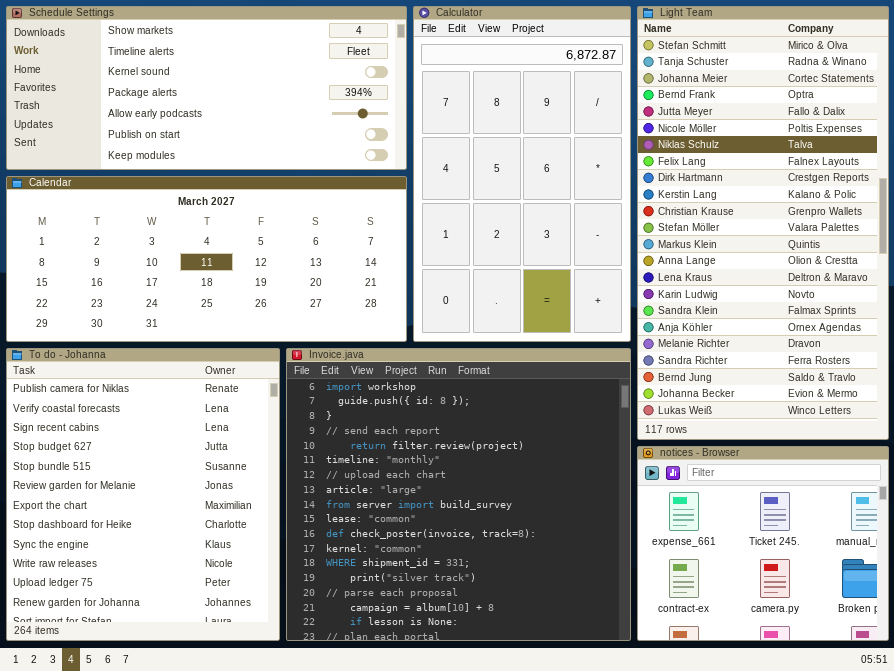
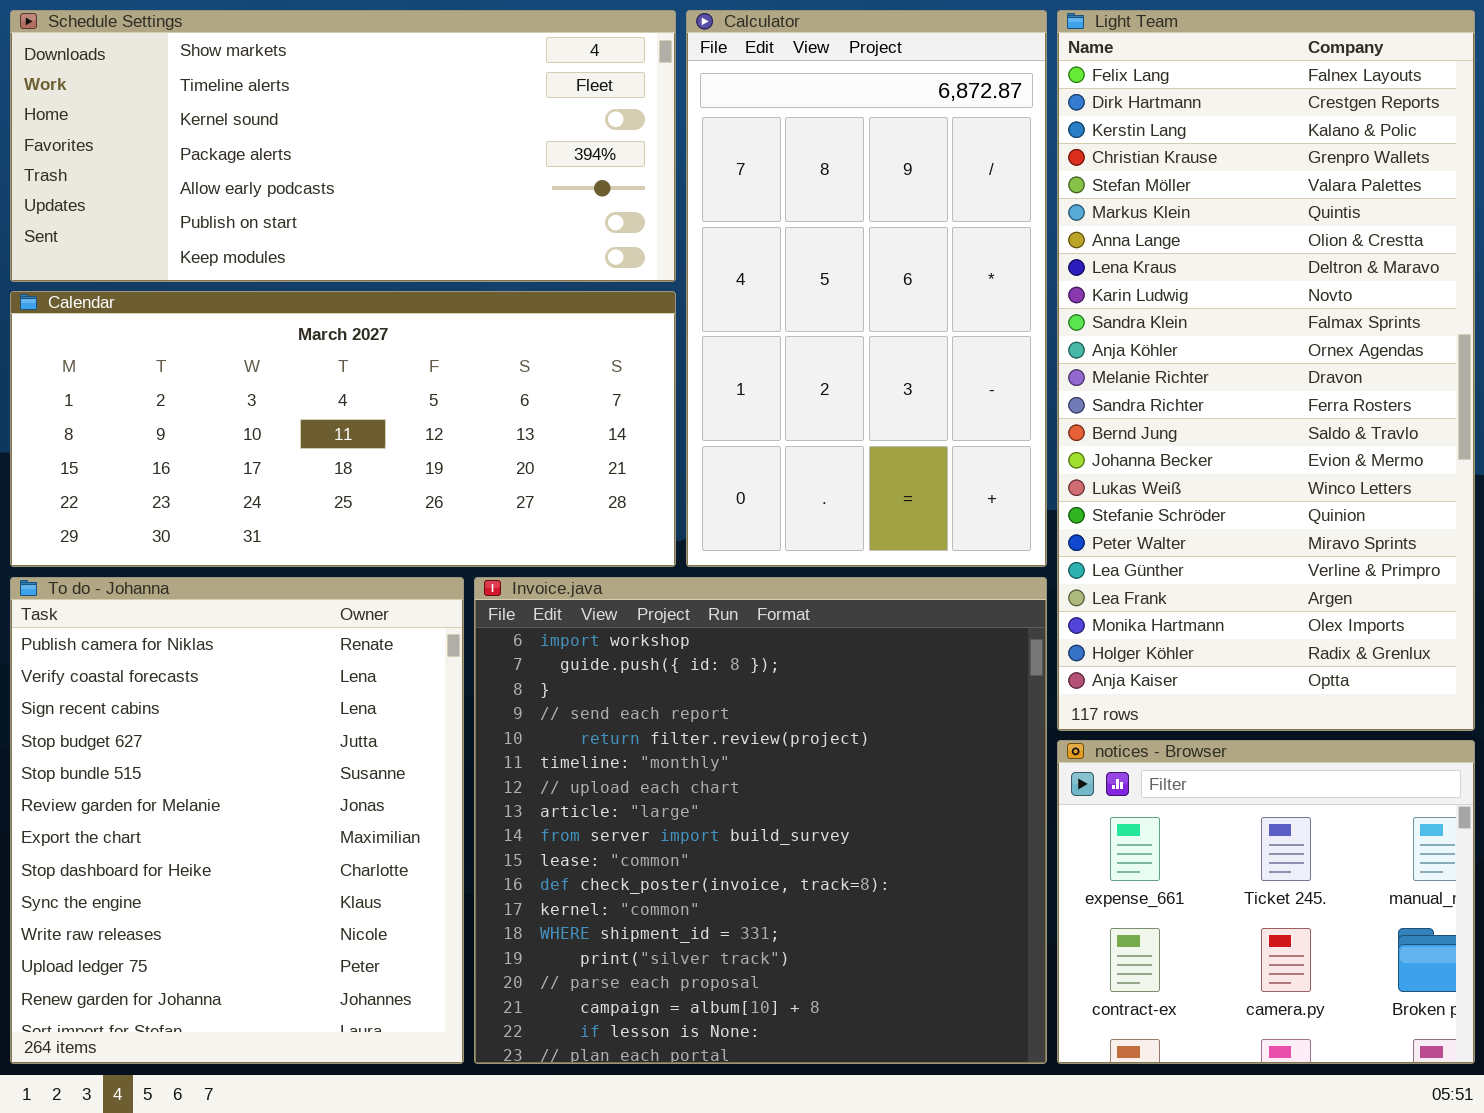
Light Team: [637,6,889,440] -> [1057,10,1475,731], scrolled down 7 rows

